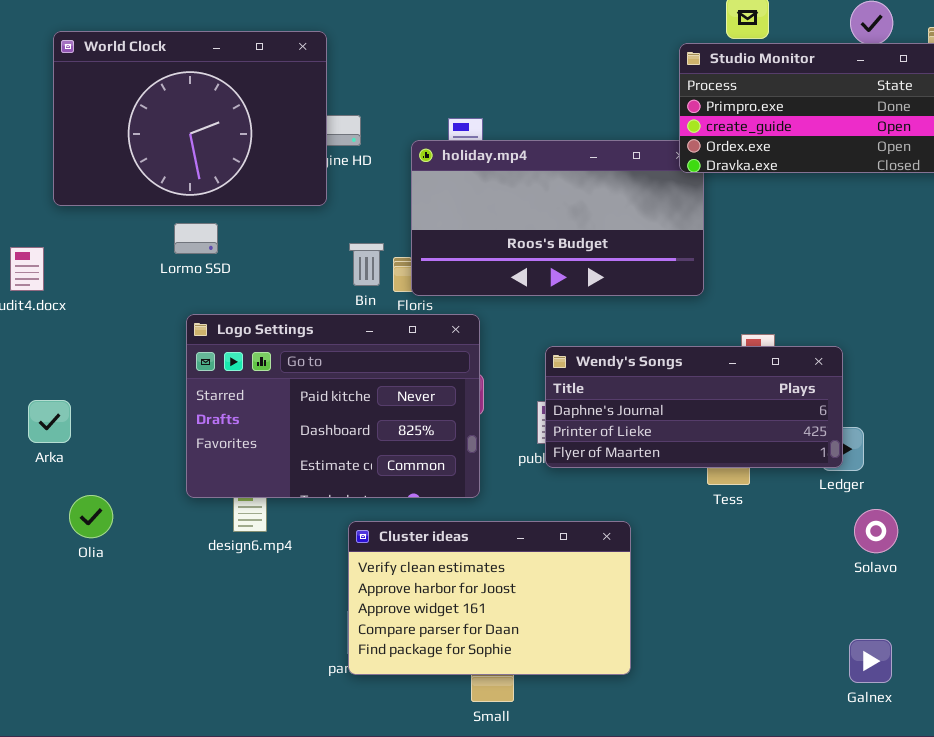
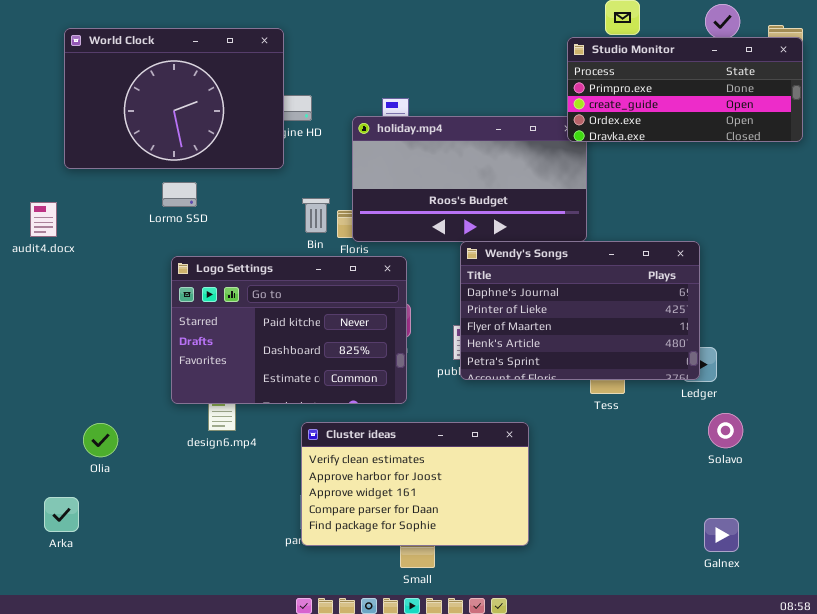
Wendy's Songs: [545,346,843,468] -> [460,241,700,380], resized
Arka: [28,400,71,443] -> [44,497,79,532], moved
Olia: [69,495,113,538] -> [83,423,118,457], moved

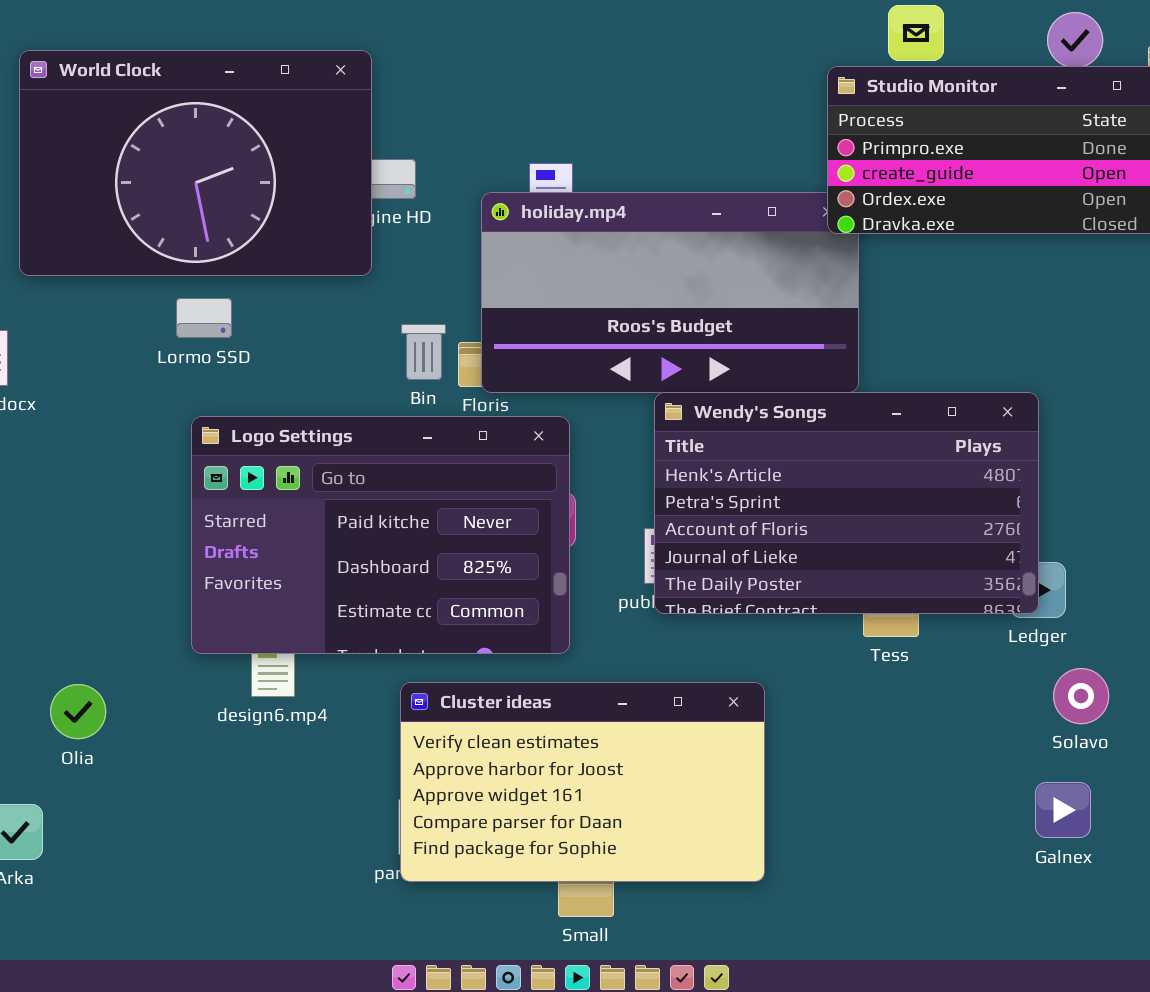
Wendy's Songs: [460,241,700,380] -> [654,392,1039,614], scrolled down 3 rows
Galnex: [704,518,739,552] -> [1035,782,1091,838], moved

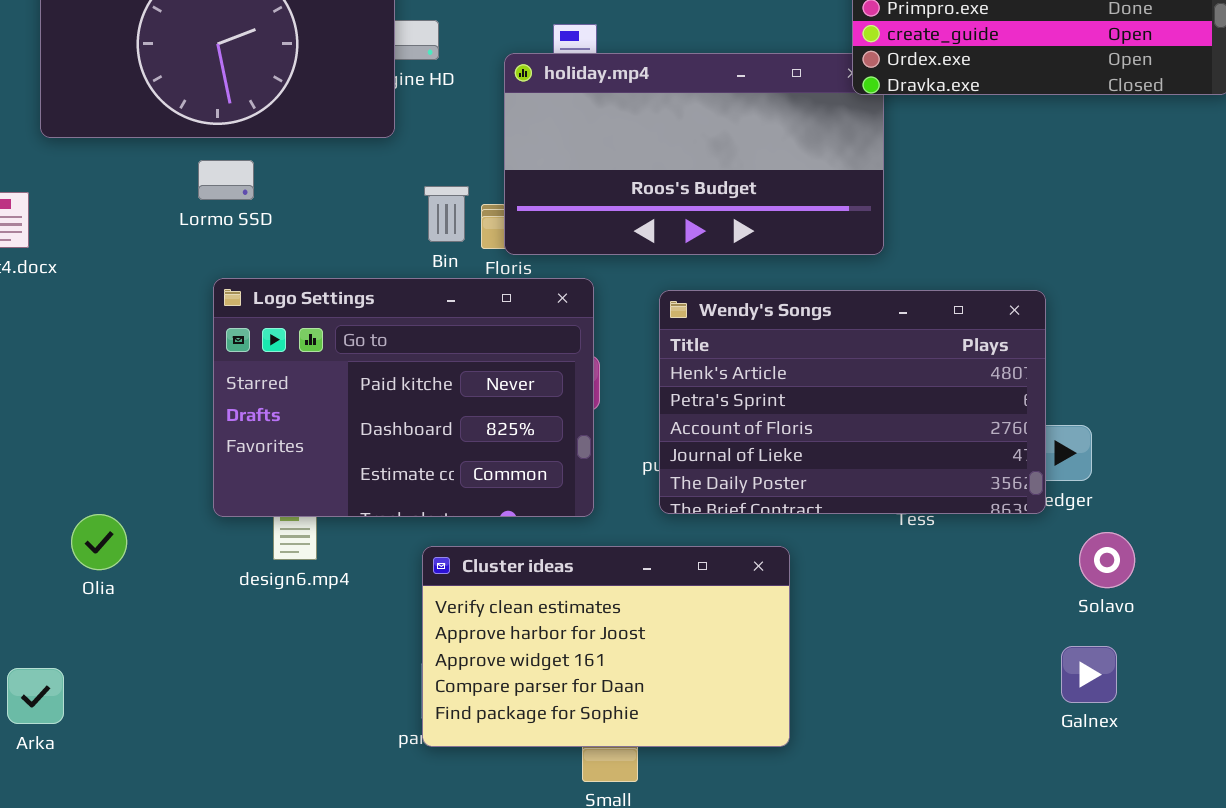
Wendy's Songs: [654,392,1039,614] -> [659,290,1046,514], moved
Olia: [50,684,106,739] -> [71,514,127,570], moved

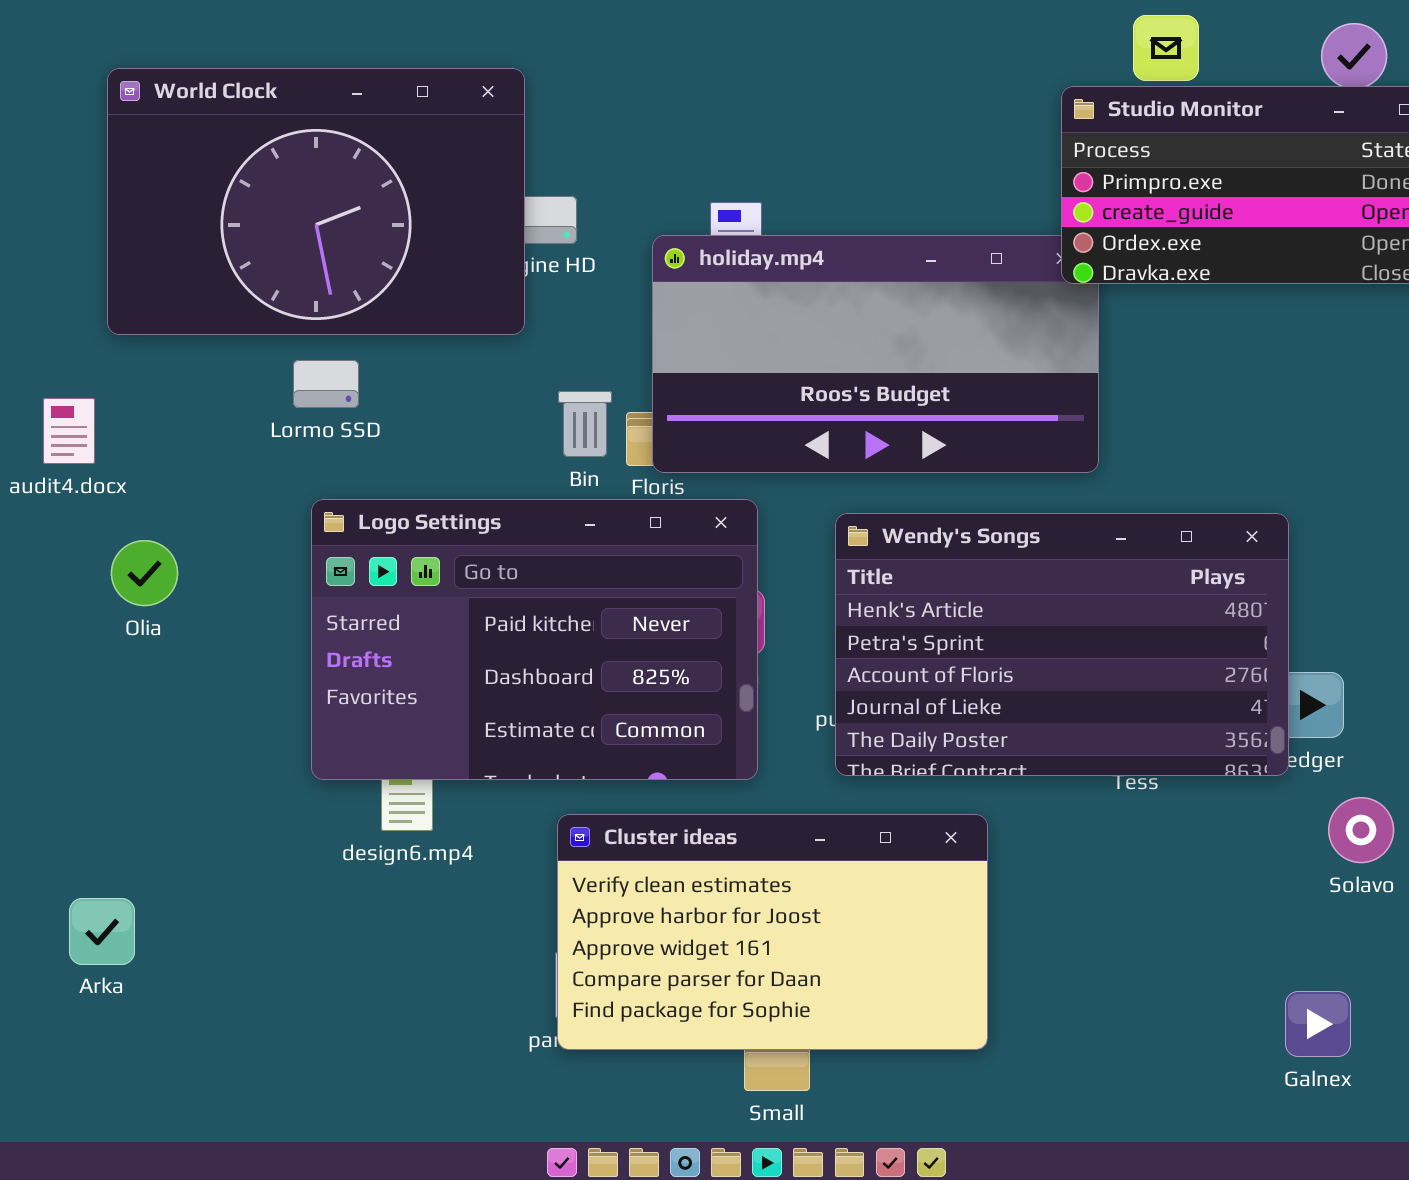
Olia: [71,514,127,570] -> [111,540,178,606], moved
Galnex: [1061,646,1117,703] -> [1285,991,1351,1057], moved
Arka: [7,668,64,724] -> [69,898,135,965], moved

